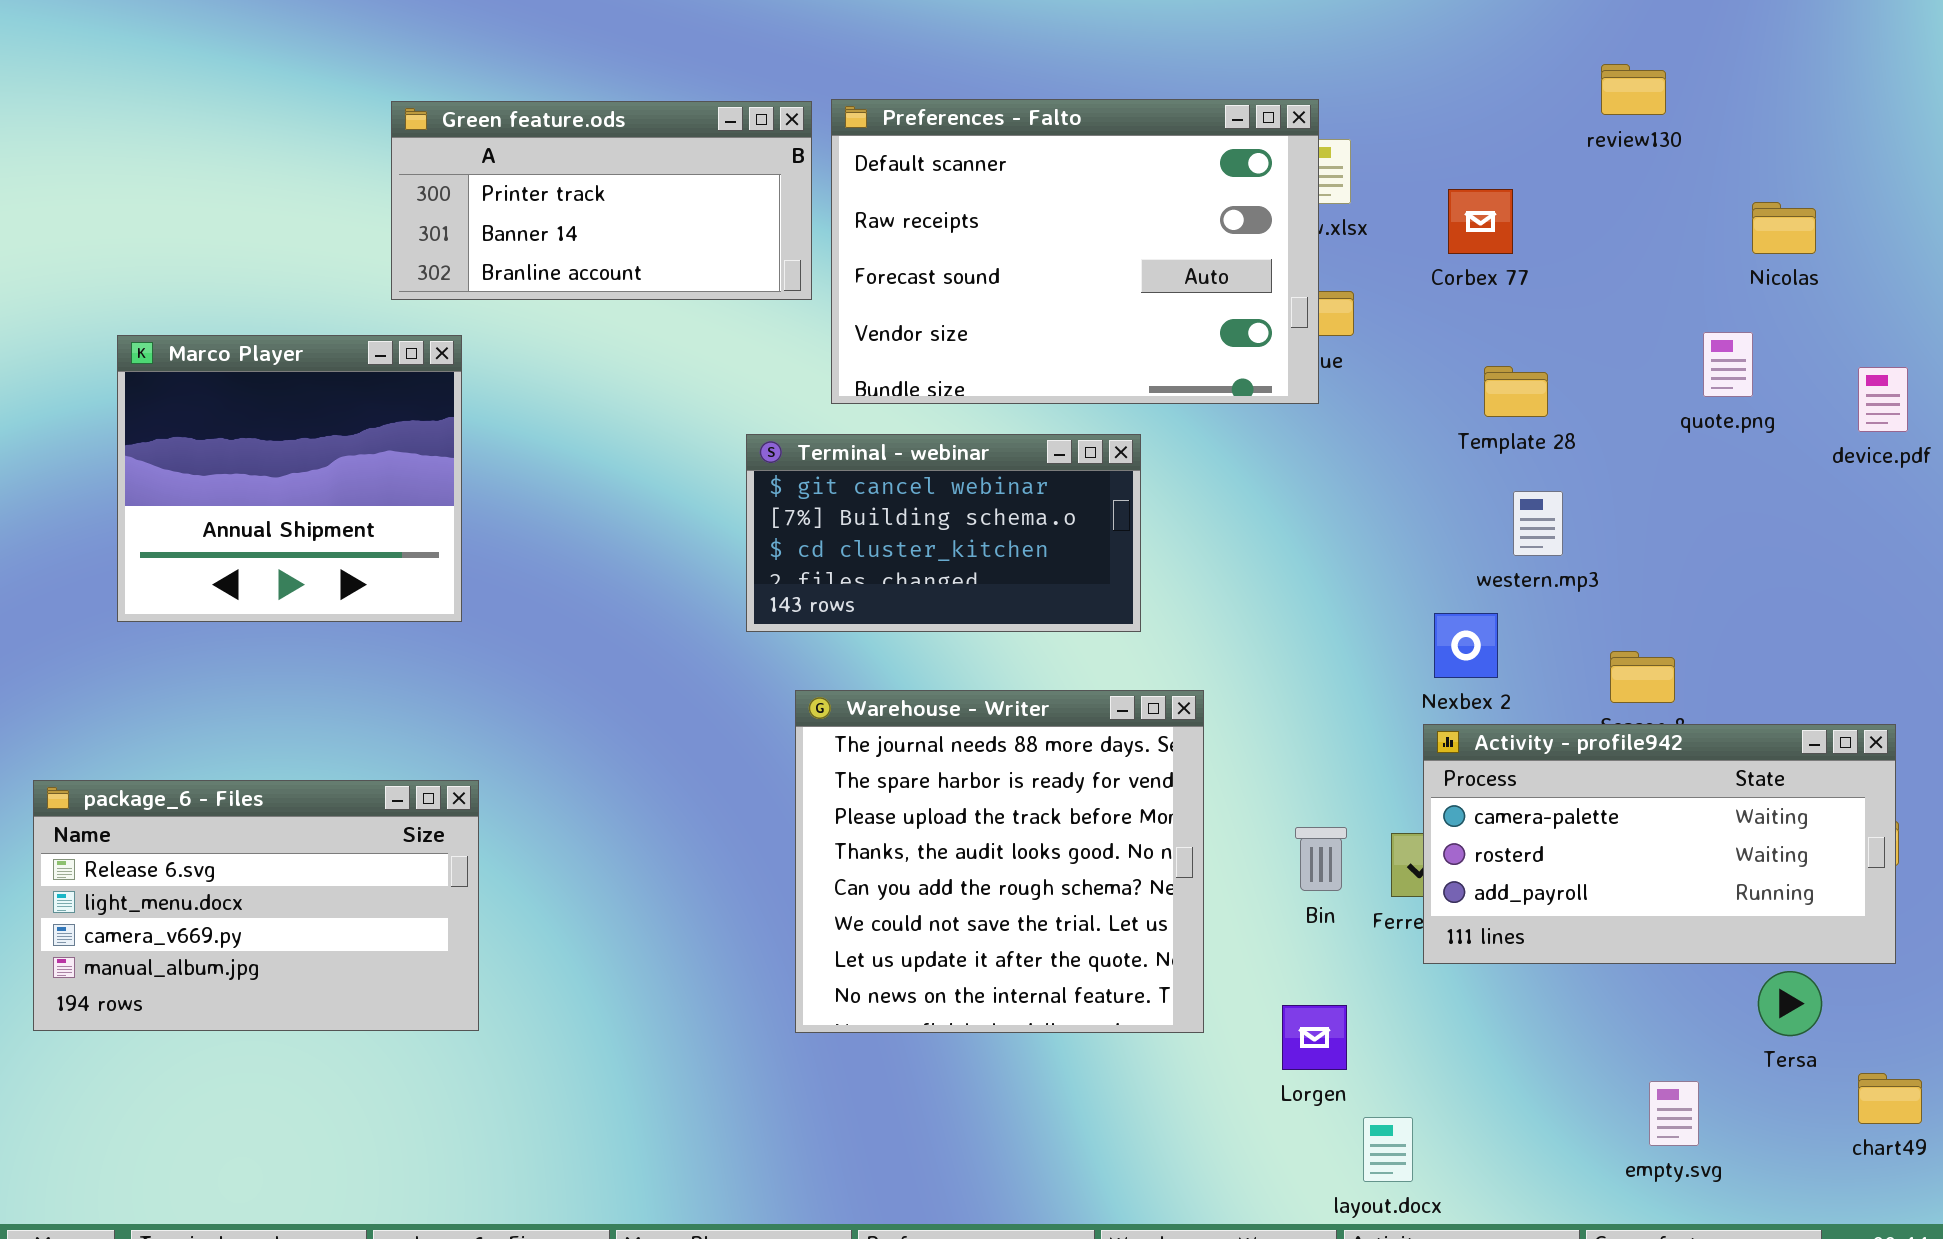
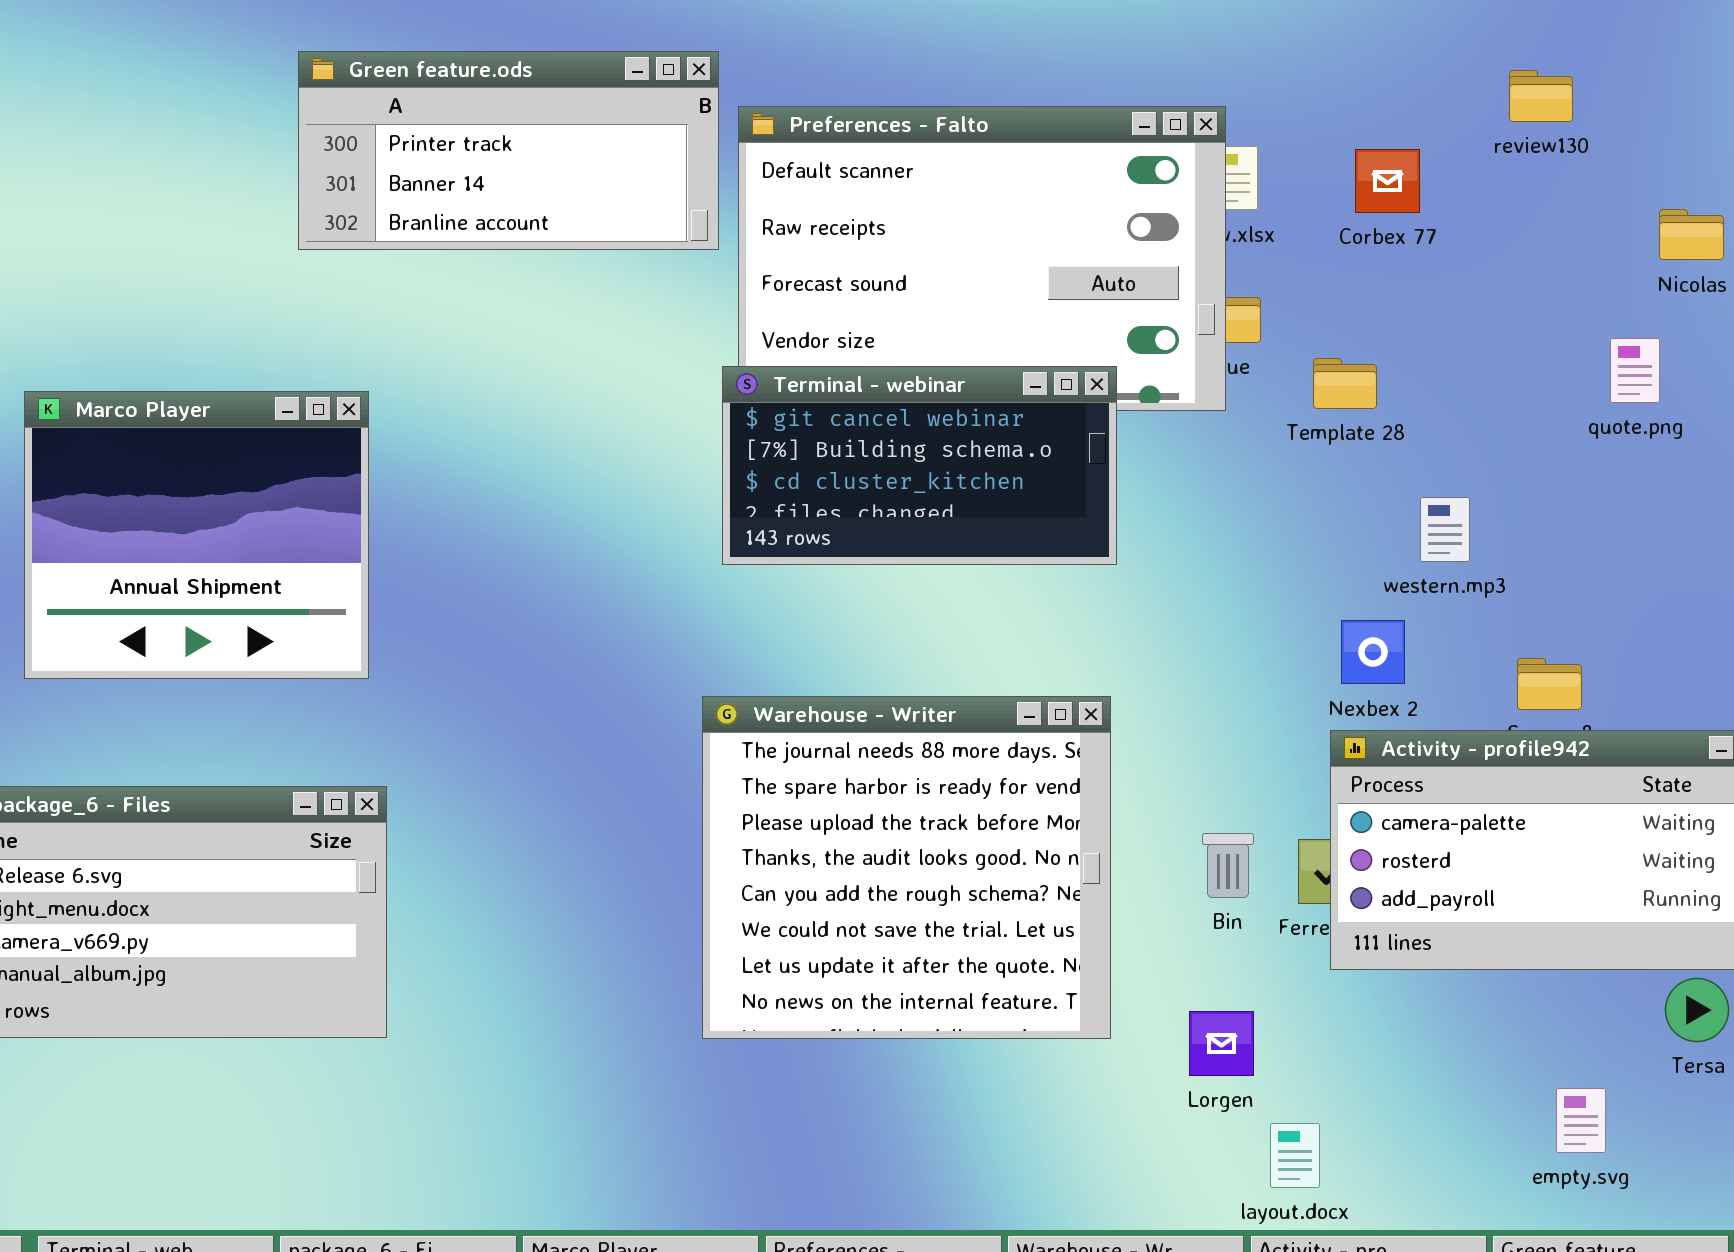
Green feature.ods: [391,101,812,300] -> [298,51,719,250], moved
Corbex 77: [1448,189,1513,254] -> [1355,149,1420,213], moved
Marco Player: [117,335,462,622] -> [24,391,369,679], moved
Template 28: [1484,366,1548,417] -> [1313,358,1377,409], moved
Terminal - webinar: [746,434,1141,632] -> [722,366,1117,565], moved

